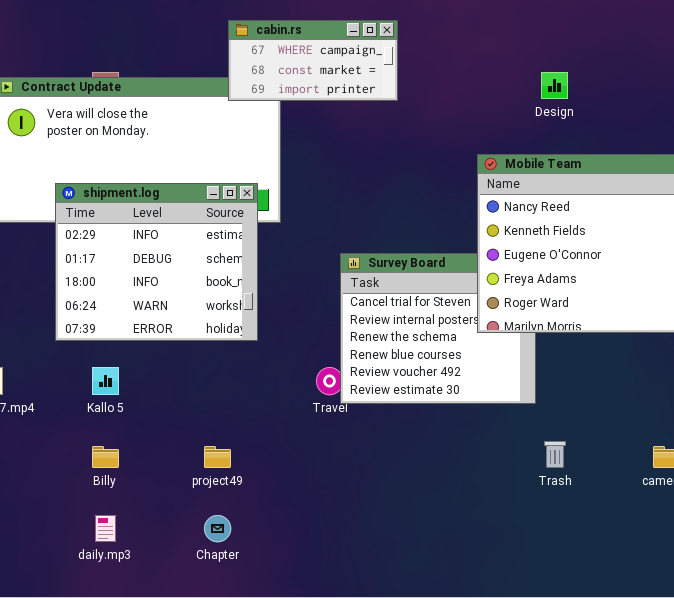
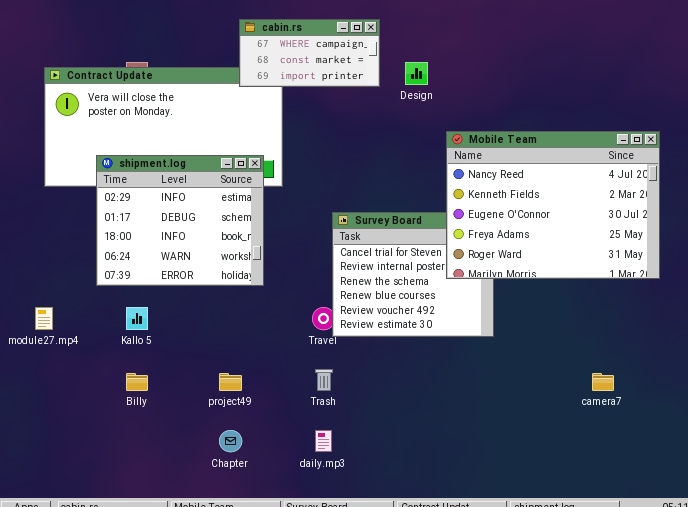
Design: [541,72,568,99] -> [405,62,428,85], moved
Trash: [544,441,566,468] -> [315,369,333,391], moved
daily.mp3: [95,515,116,542] -> [315,430,332,452], moved

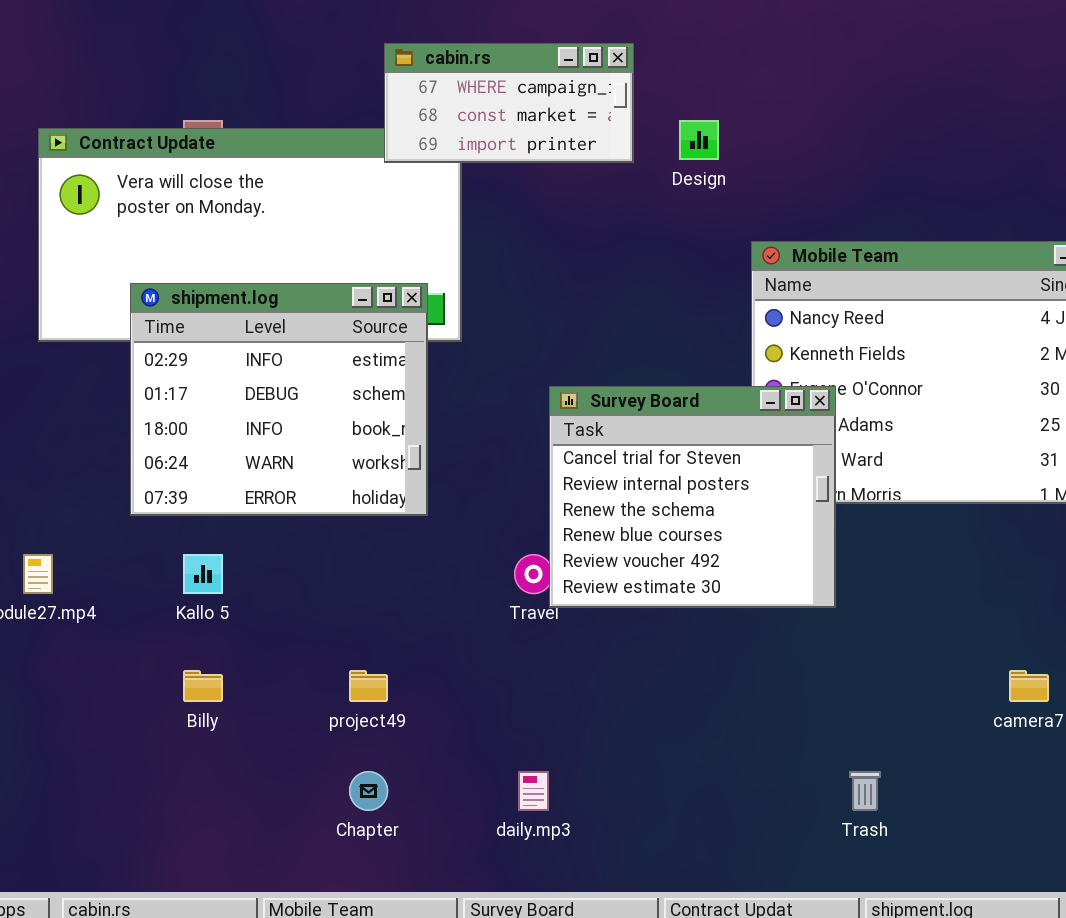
Survey Board: [332,212,494,337] -> [549,386,836,608], raised
Trash: [315,369,333,391] -> [849,771,881,811], moved

